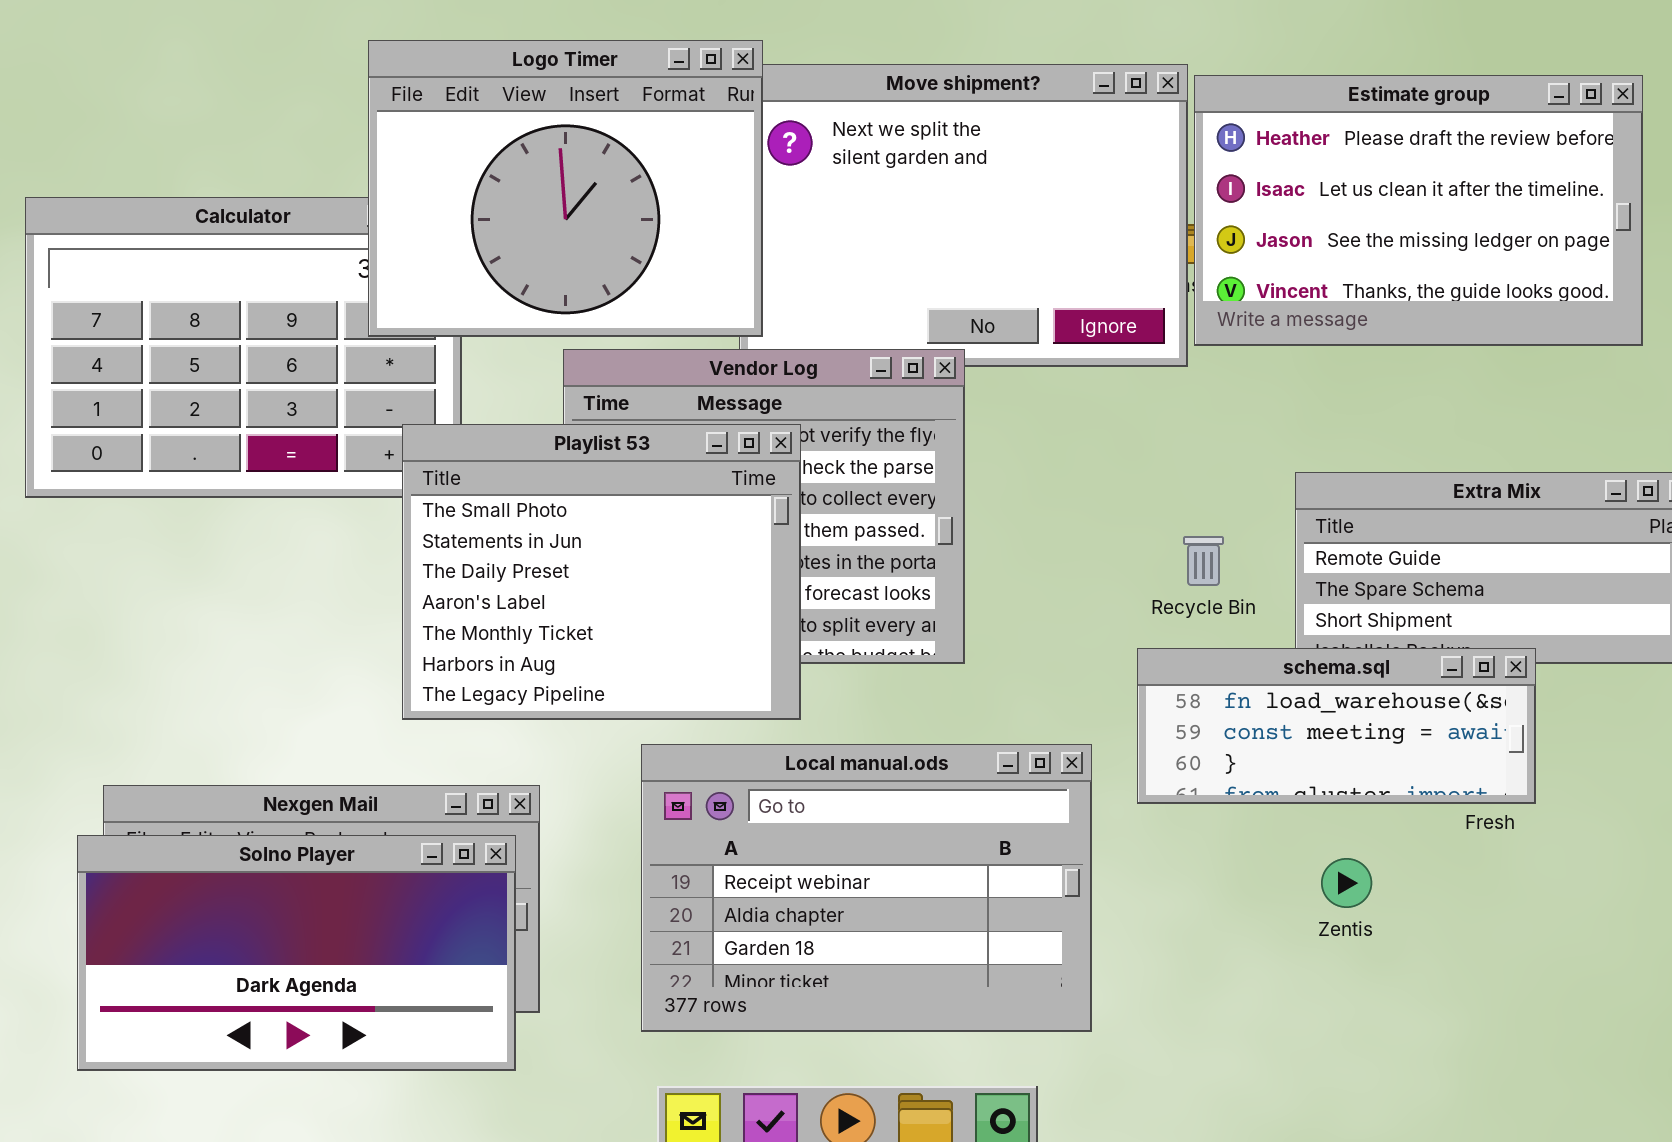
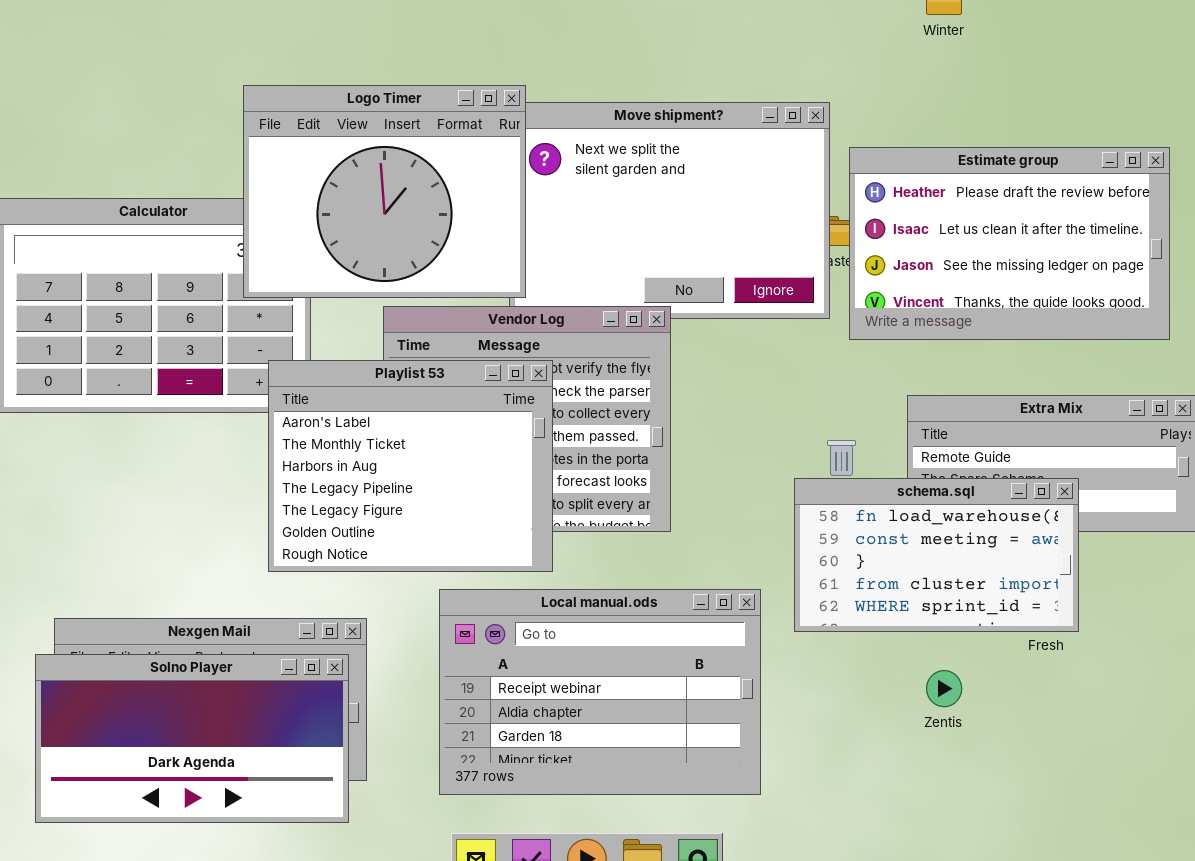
Estimate group: [1194,75,1643,346] -> [849,147,1170,340], moved
Playlist 53: [402,424,801,720] -> [268,360,553,572], scrolled down 3 rows
schema.sql: [1137,648,1536,804] -> [794,478,1079,632], resized

